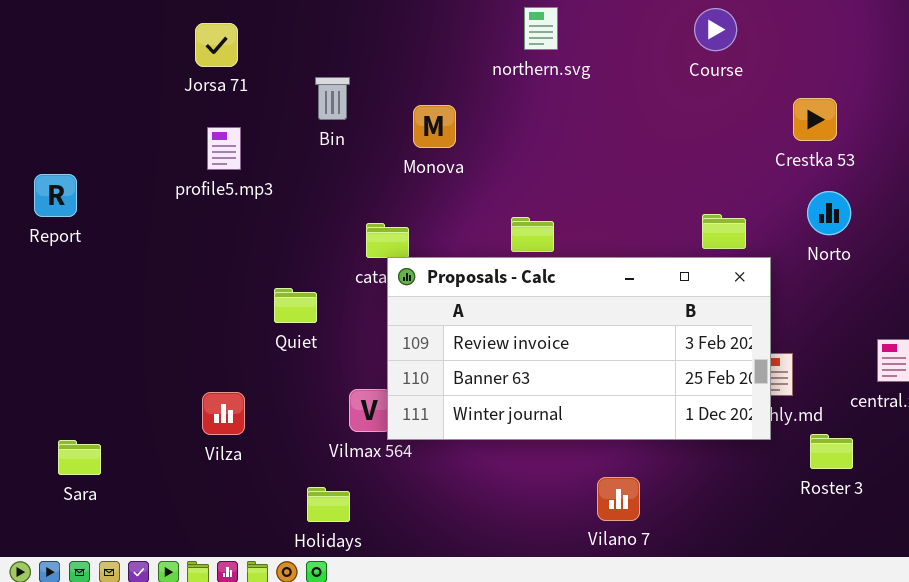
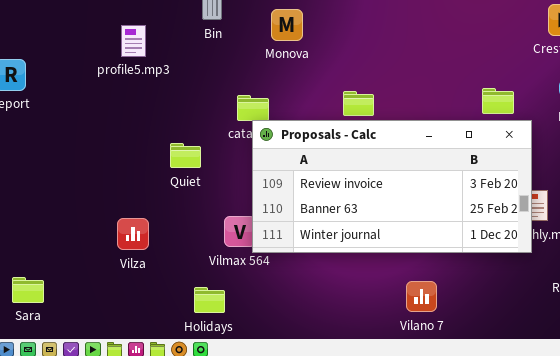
Sara: [58,440,101,475] -> [12,277,44,303], moved

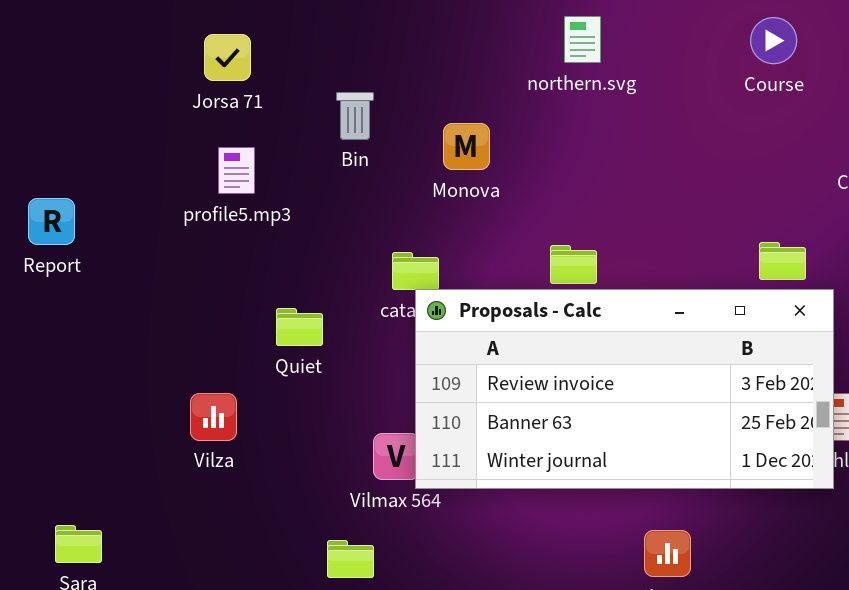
Quiet: [170,143,201,168] -> [276,308,323,346], moved
Vilza: [117,218,149,250] -> [190,393,237,441], moved

